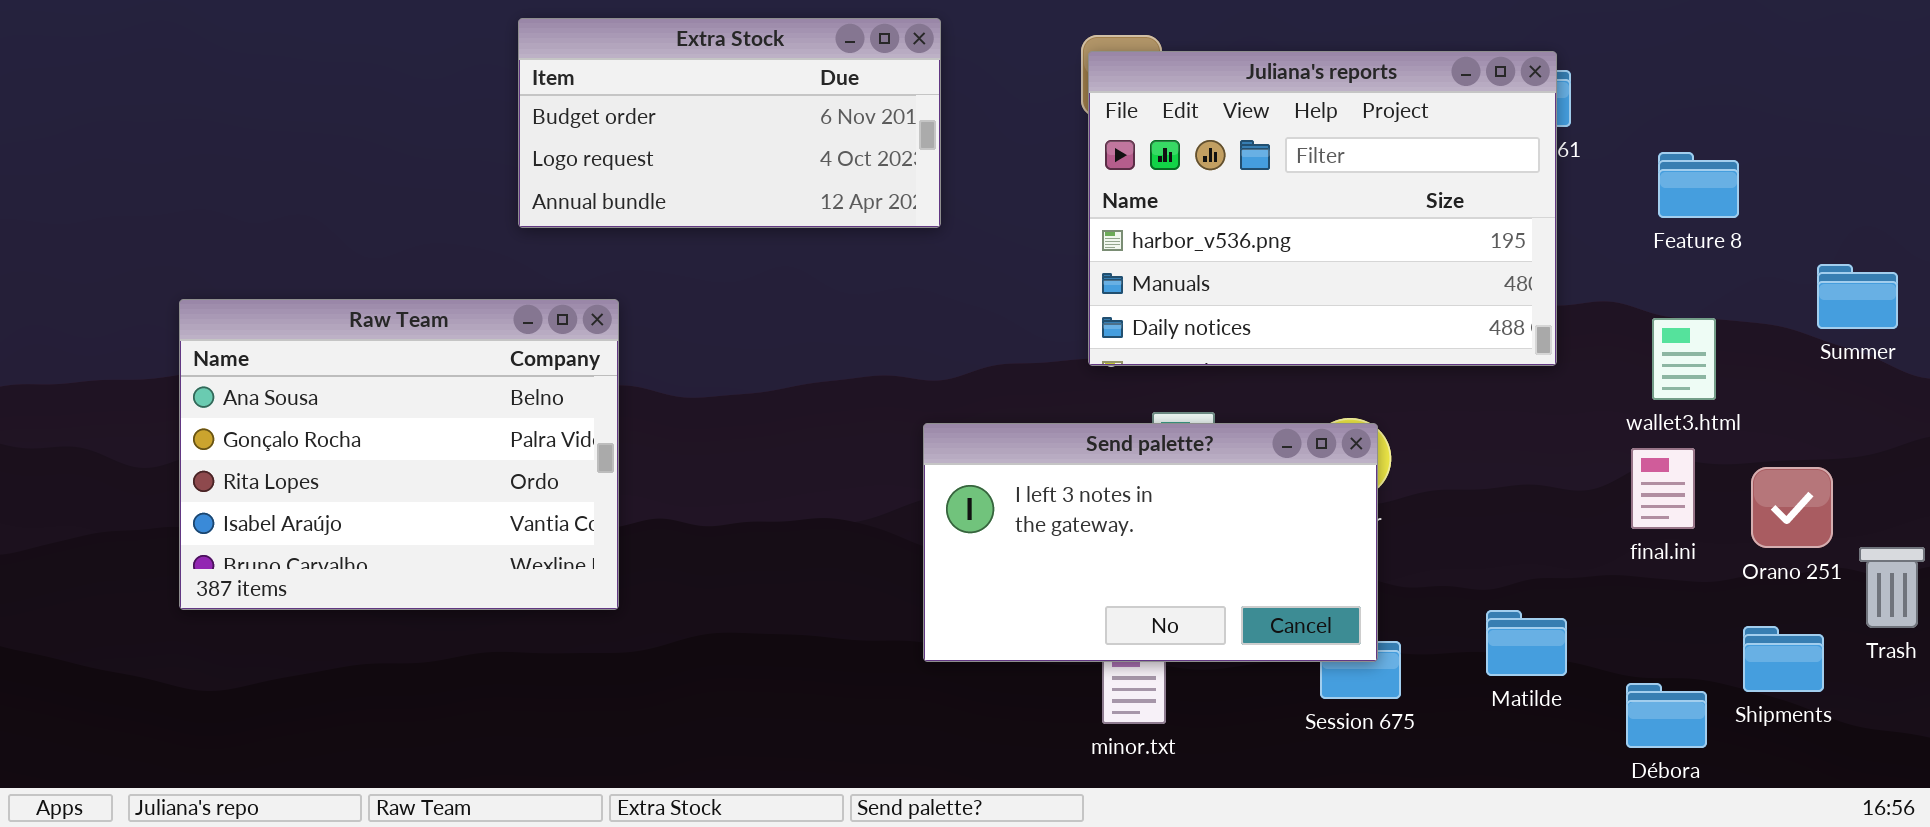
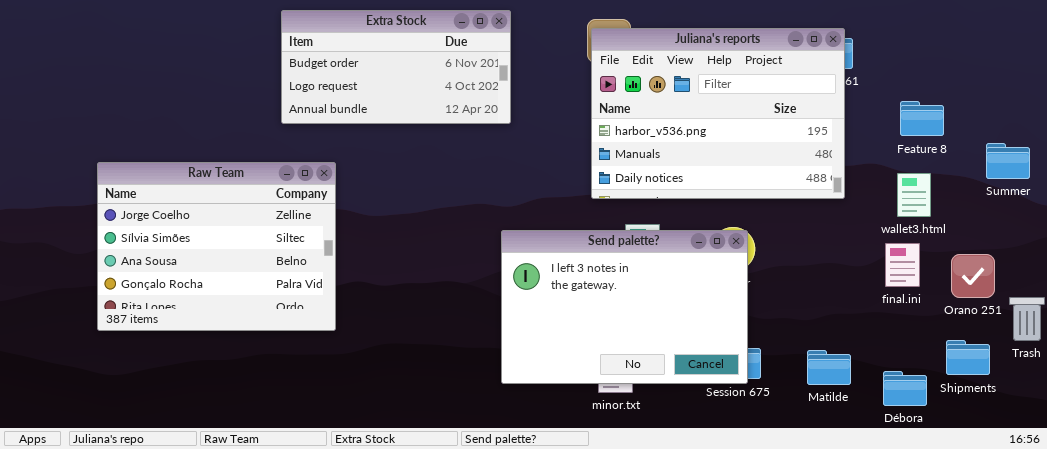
Feature 8: [1658,152,1739,218] -> [900,101,944,136], moved
Raw Team: [179,299,619,610] -> [97,162,336,331], scrolled up 2 rows
Send palette?: [923,423,1378,662] -> [501,230,748,384], resized
Matilde: [1486,610,1567,676] -> [807,350,851,385], moved

